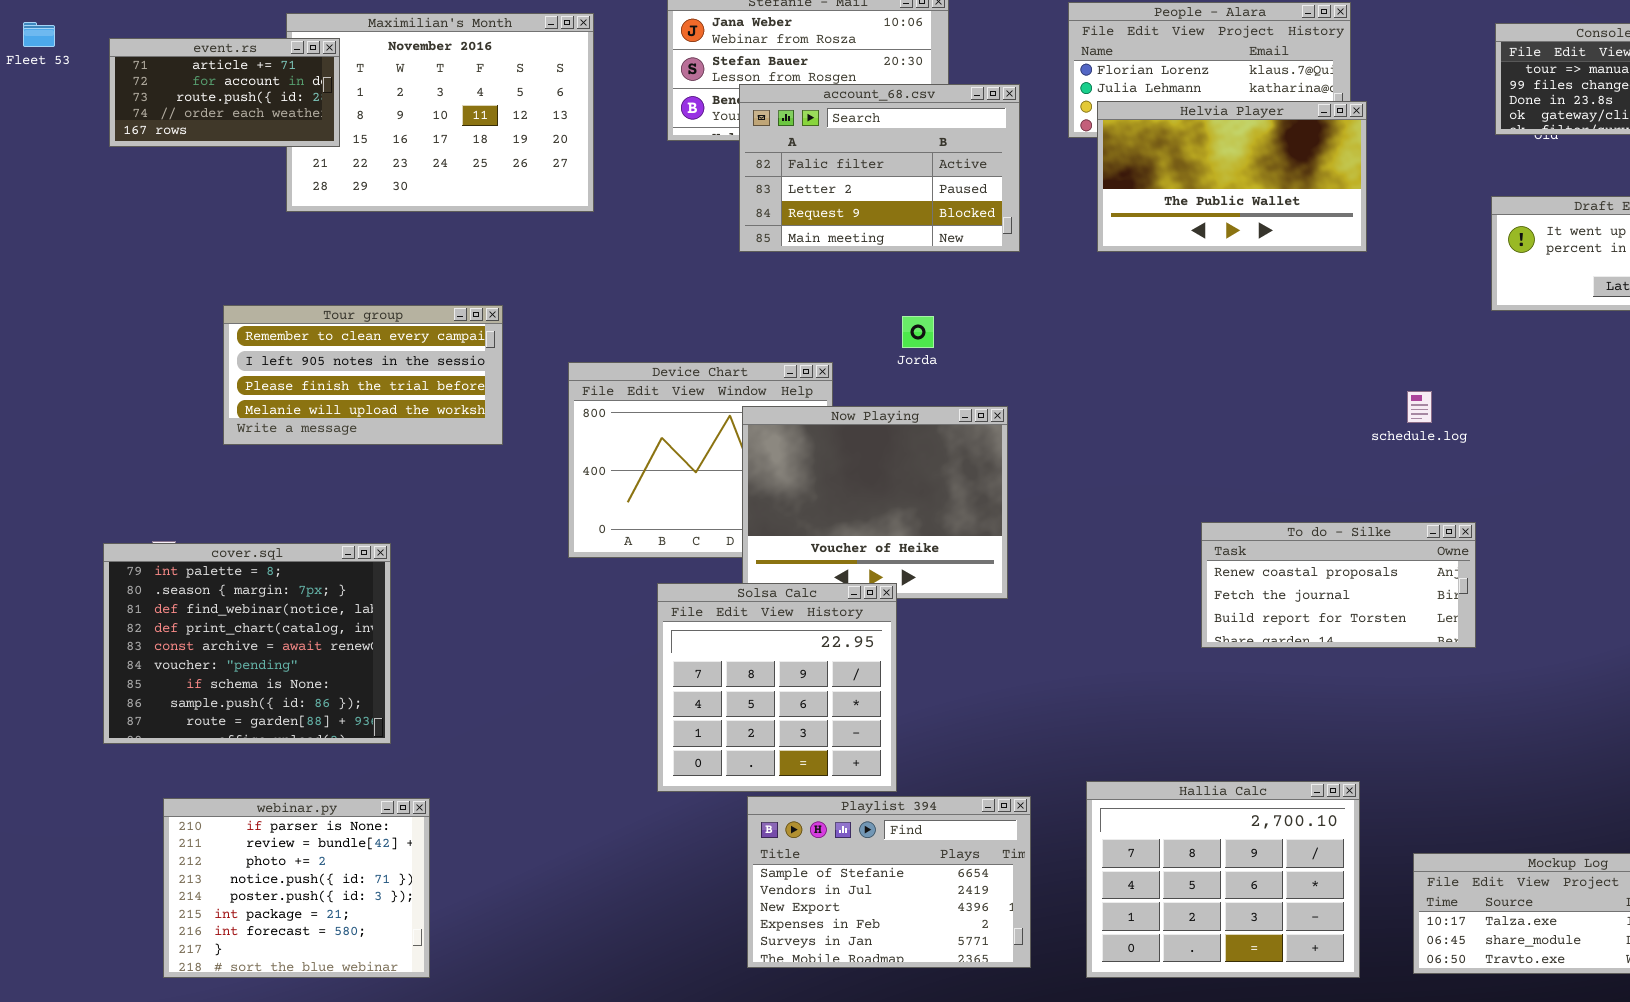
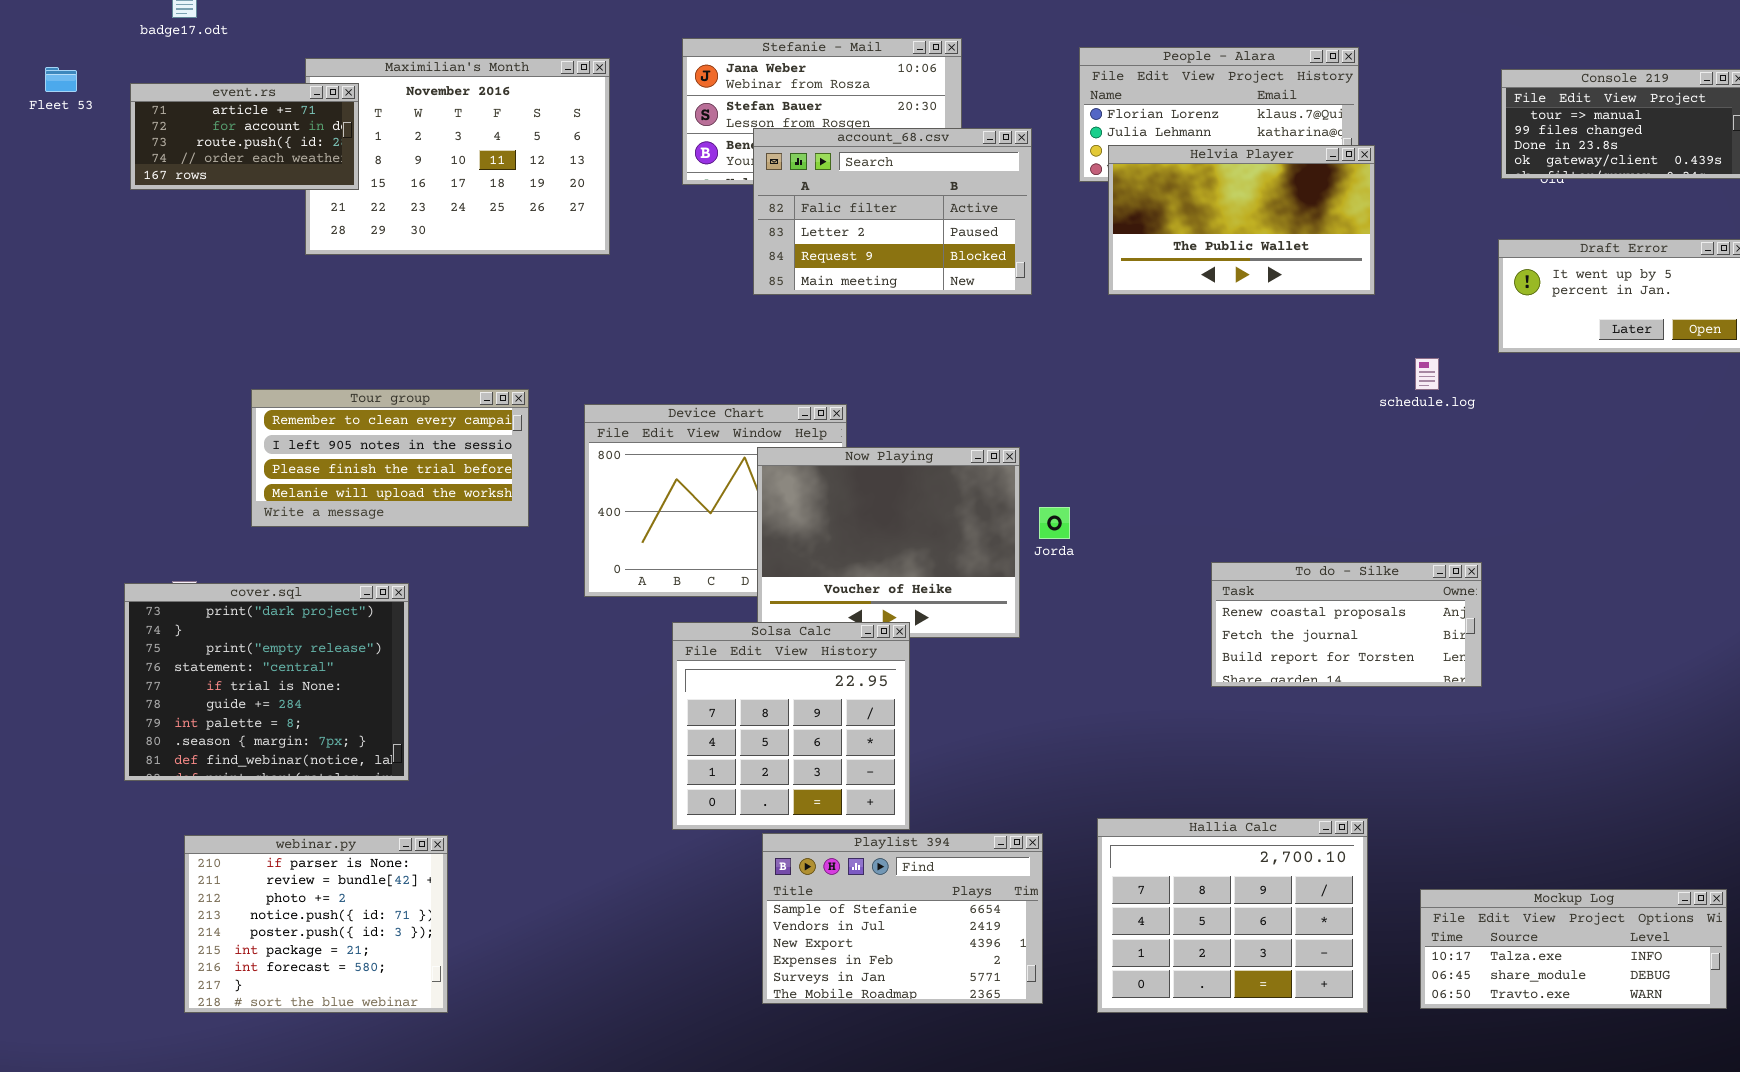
Tour group: [223,305,503,445] -> [251,389,529,527], moved
Jorda: [902,316,934,348] -> [1039,507,1070,539], moved
schedule.log: [1407,391,1432,423] -> [1415,358,1439,390], moved
cover.sql: [103,543,391,744] -> [124,583,409,781], scrolled up 6 rows

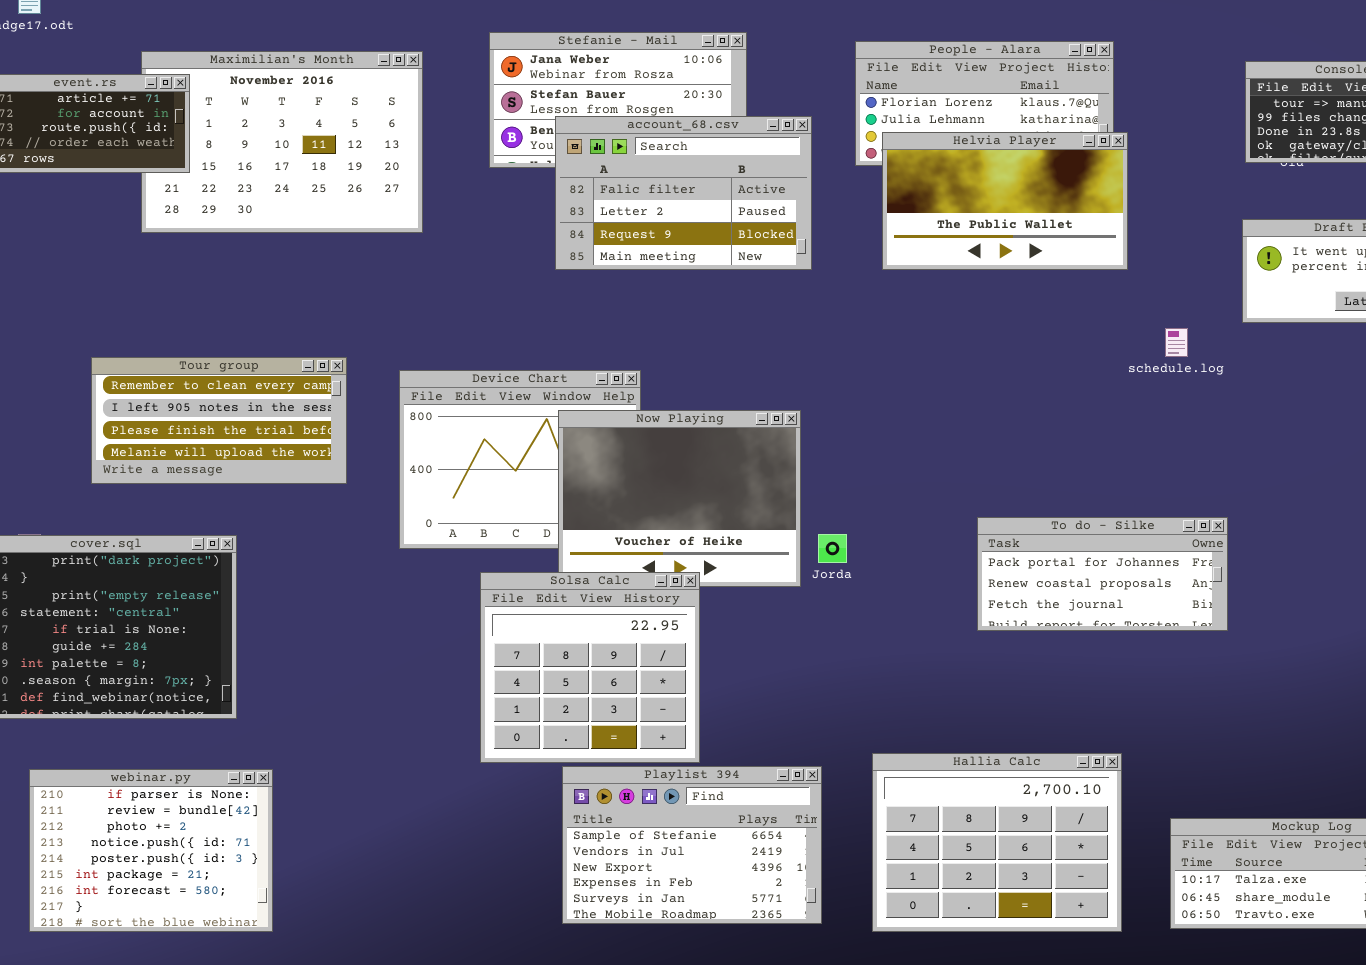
Jorda: [1039,507,1070,539] -> [818,534,847,563], moved
To do - Silke: [1211,562,1482,687] -> [977,517,1228,631], scrolled up 1 row

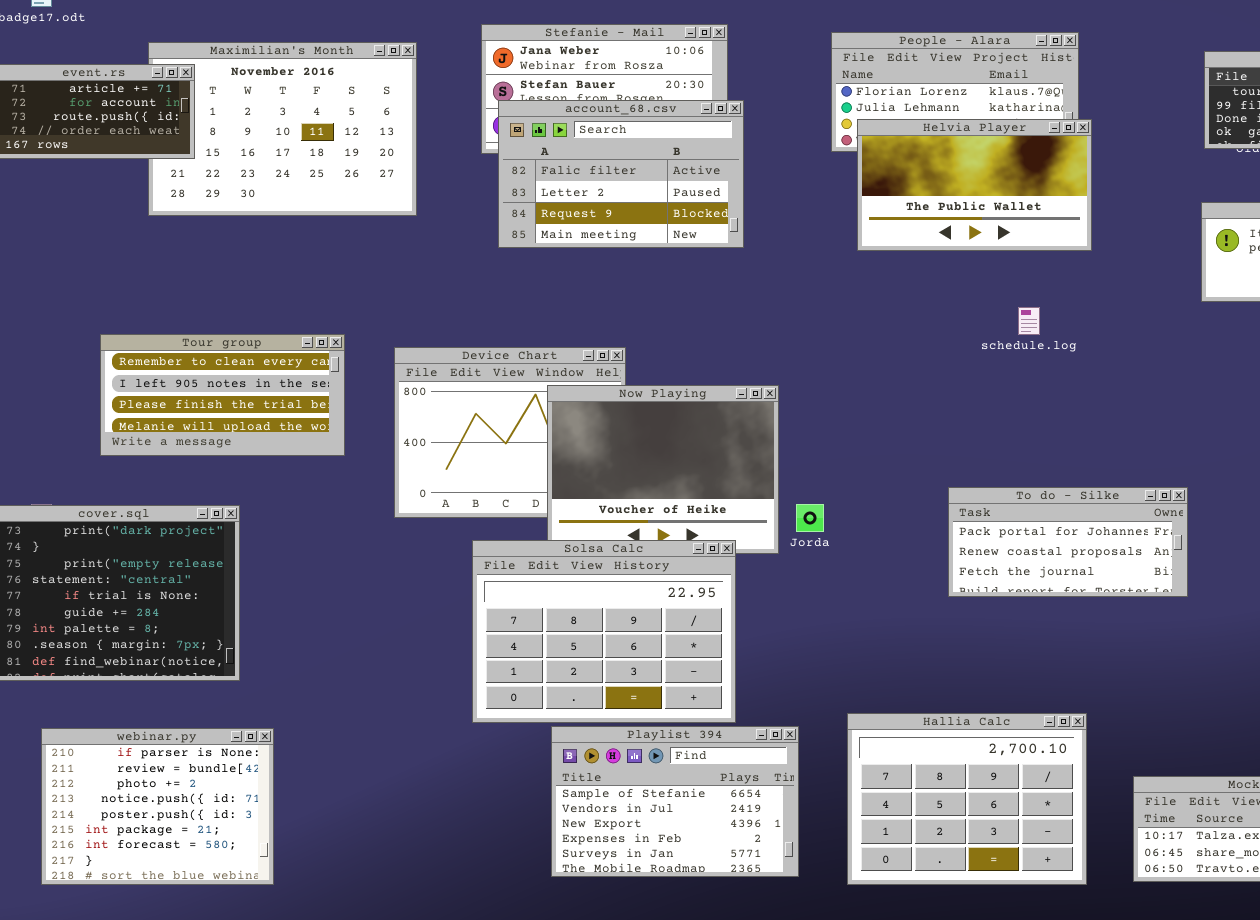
account_68.csv: [555,116,812,270] -> [498,100,744,248], moved
schedule.log: [1165,328,1188,357] -> [1018,307,1040,335], moved
Solsa Calc: [480,572,700,763] -> [472,540,736,723], resized

